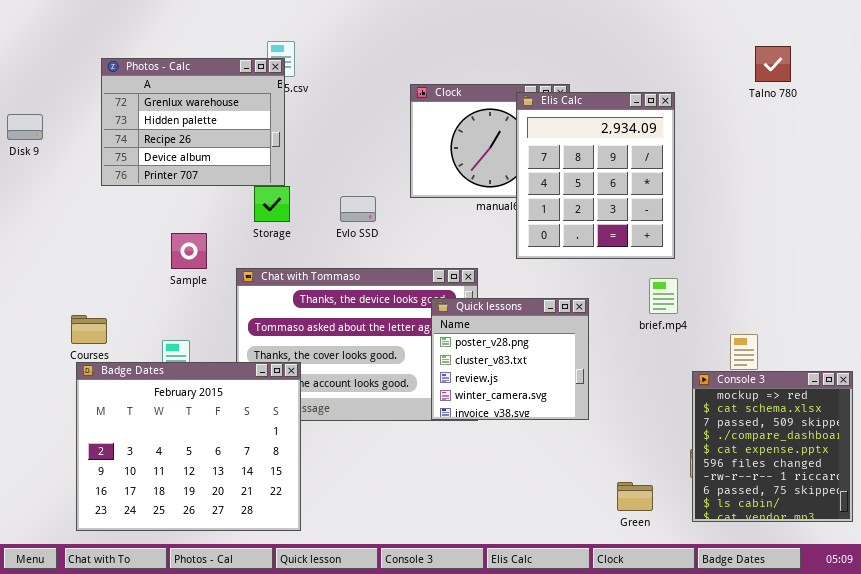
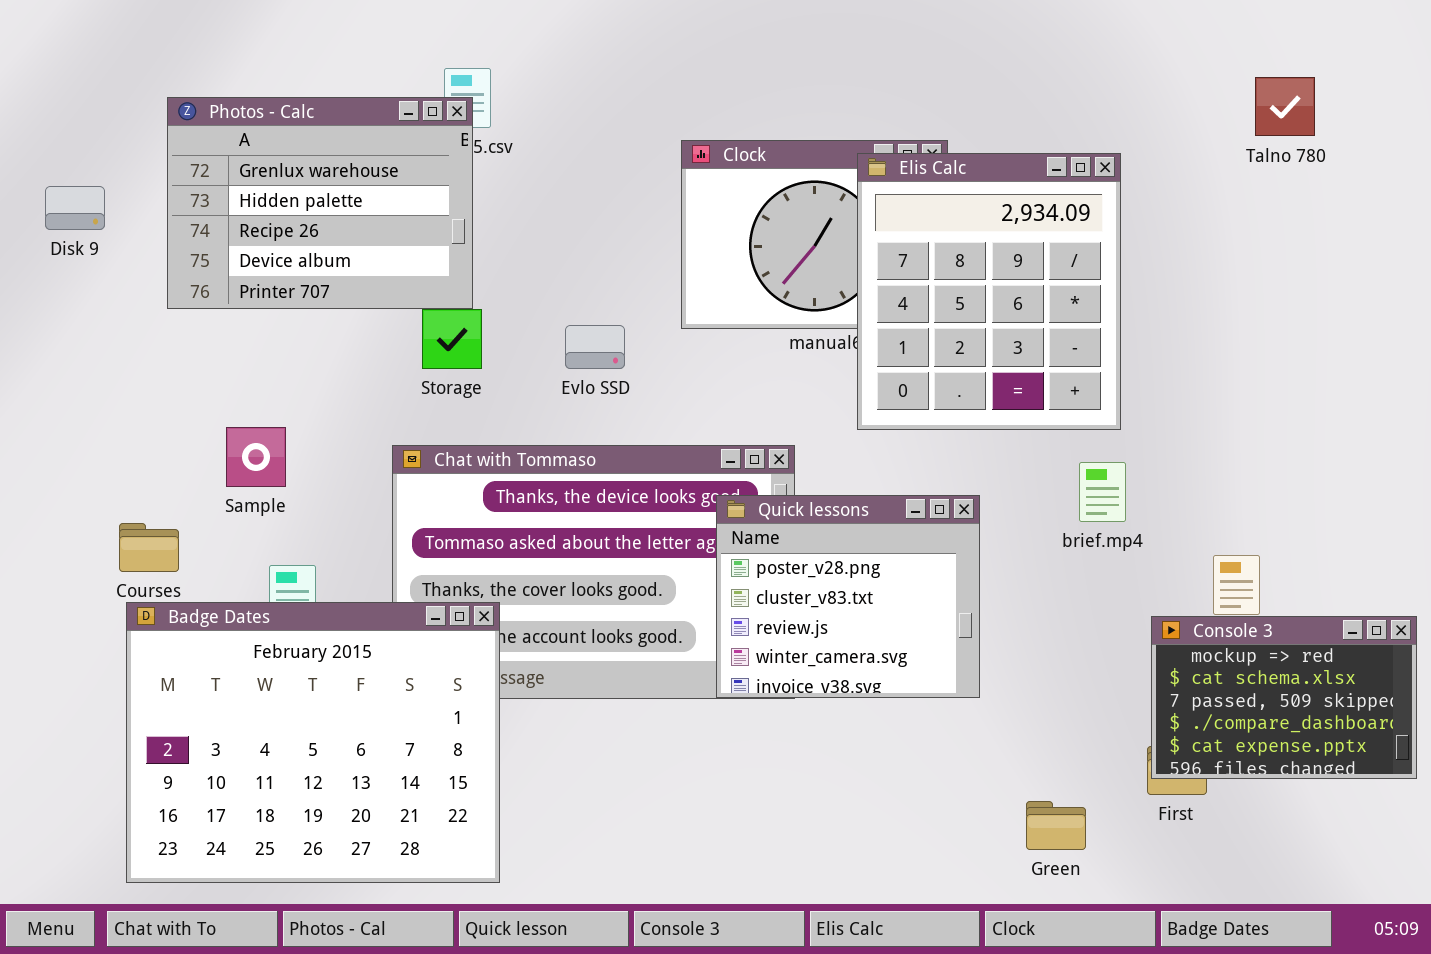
Disk 9: [7,114,43,140] -> [45,186,105,230], moved
Sample: [171,233,207,269] -> [226,427,286,487], moved
Console 3: [692,371,853,522] -> [1151,616,1417,779], resized

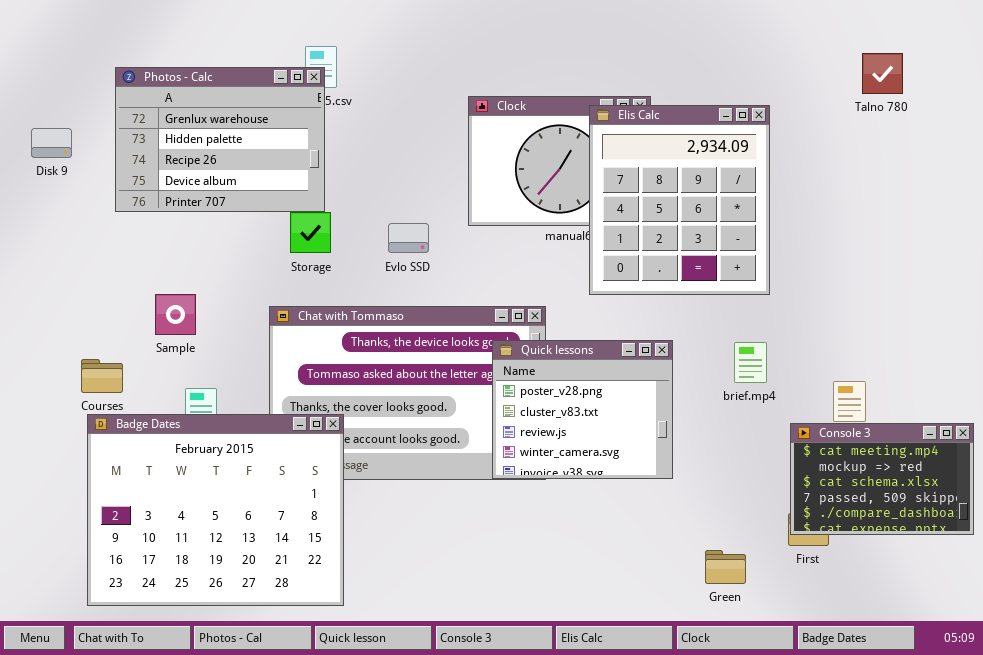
brief.mp4: [1079,462,1126,522] -> [734,342,767,383], moved
Console 3: [1151,616,1417,779] -> [790,423,974,535], scrolled up 1 row

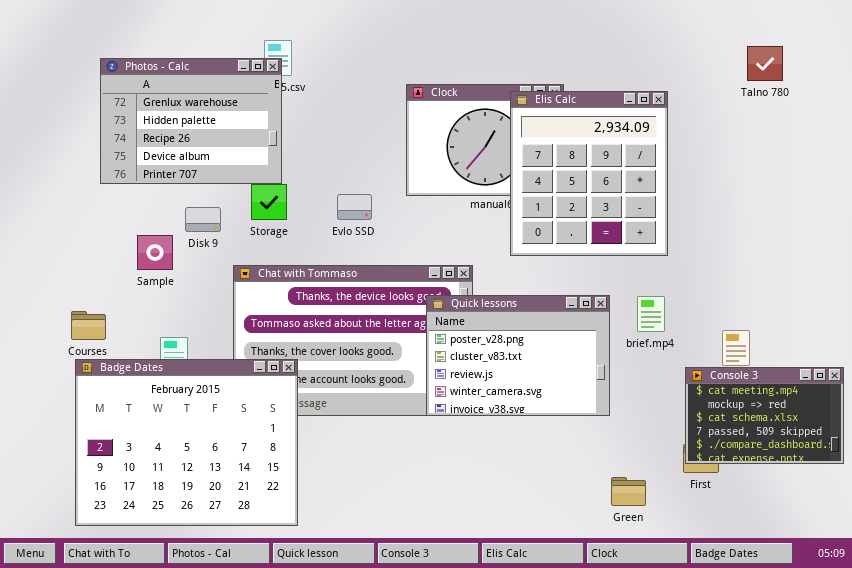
Disk 9: [31,128,72,158] -> [185,207,221,232], moved
Sample: [155,294,196,335] -> [137,235,173,270], moved
Quick lessons: [492,340,673,479] -> [426,295,610,416], resized

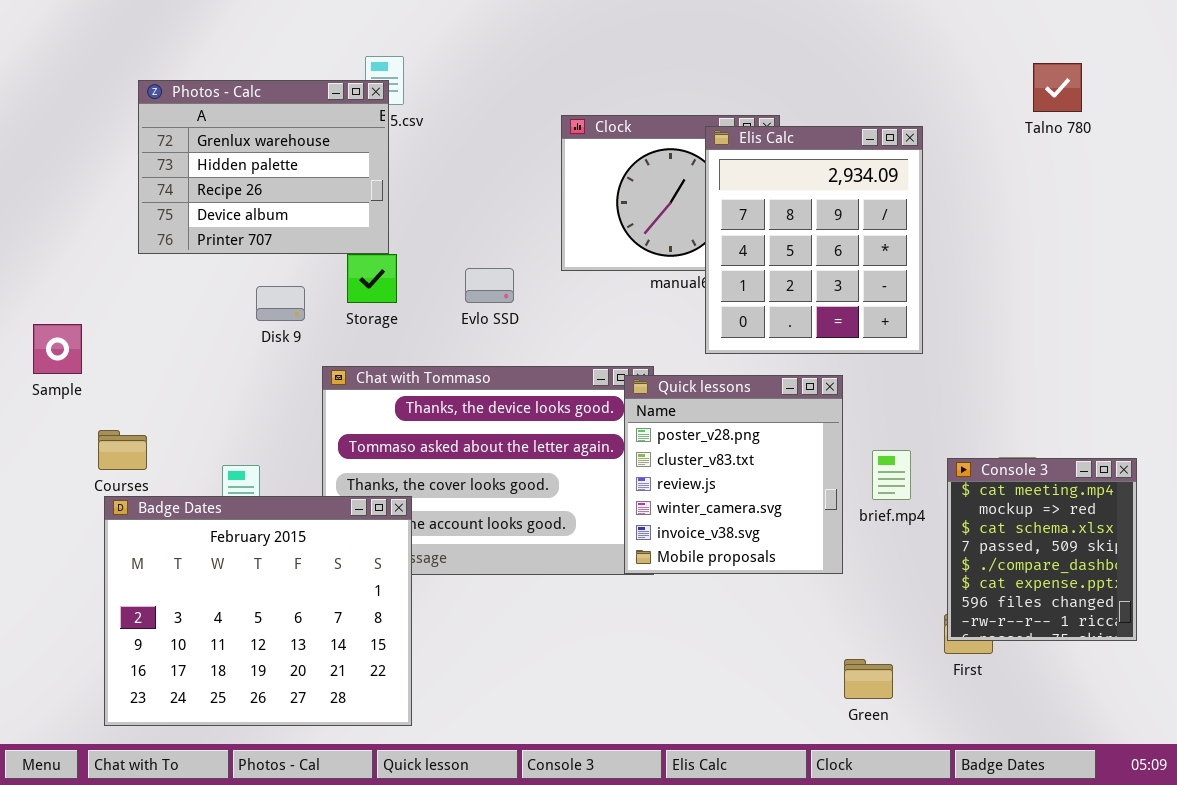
Sample: [137,235,173,270] -> [33,324,82,374], moved
Quick lessons: [426,295,610,416] -> [624,375,843,574], resized
brief.mp4: [637,296,665,332] -> [872,450,911,500], moved
Console 3: [685,367,844,464] -> [947,458,1137,641], resized

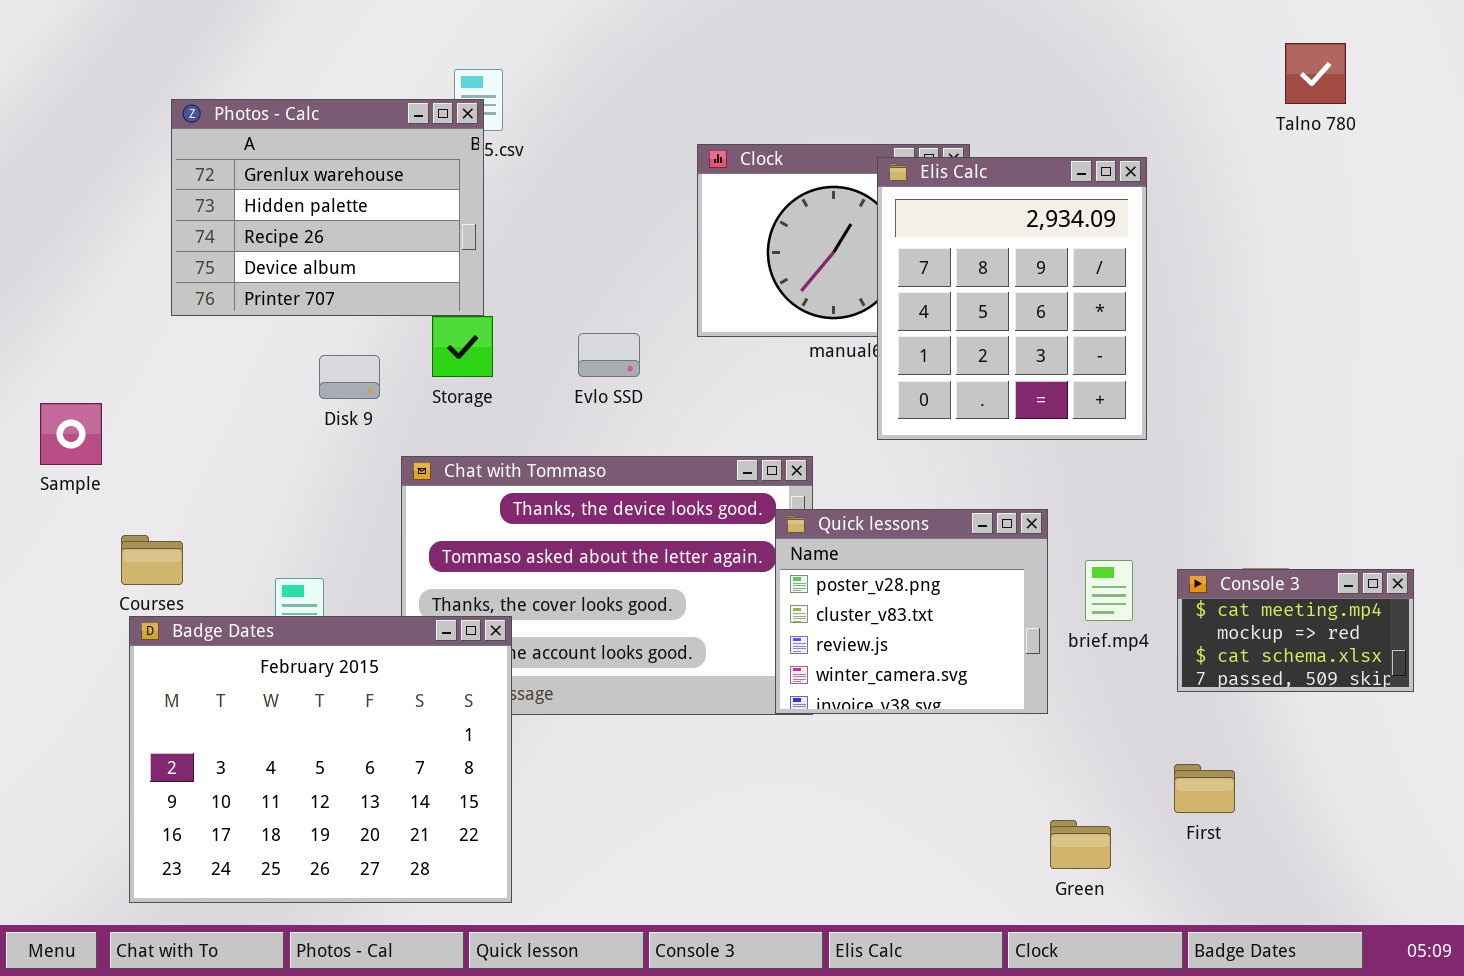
Talno 780: [1033,63,1082,112] -> [1285,43,1346,104], moved
Quick lessons: [624,375,843,574] -> [775,509,1048,714], resized
Console 3: [947,458,1137,641] -> [1177,569,1414,692], resized

